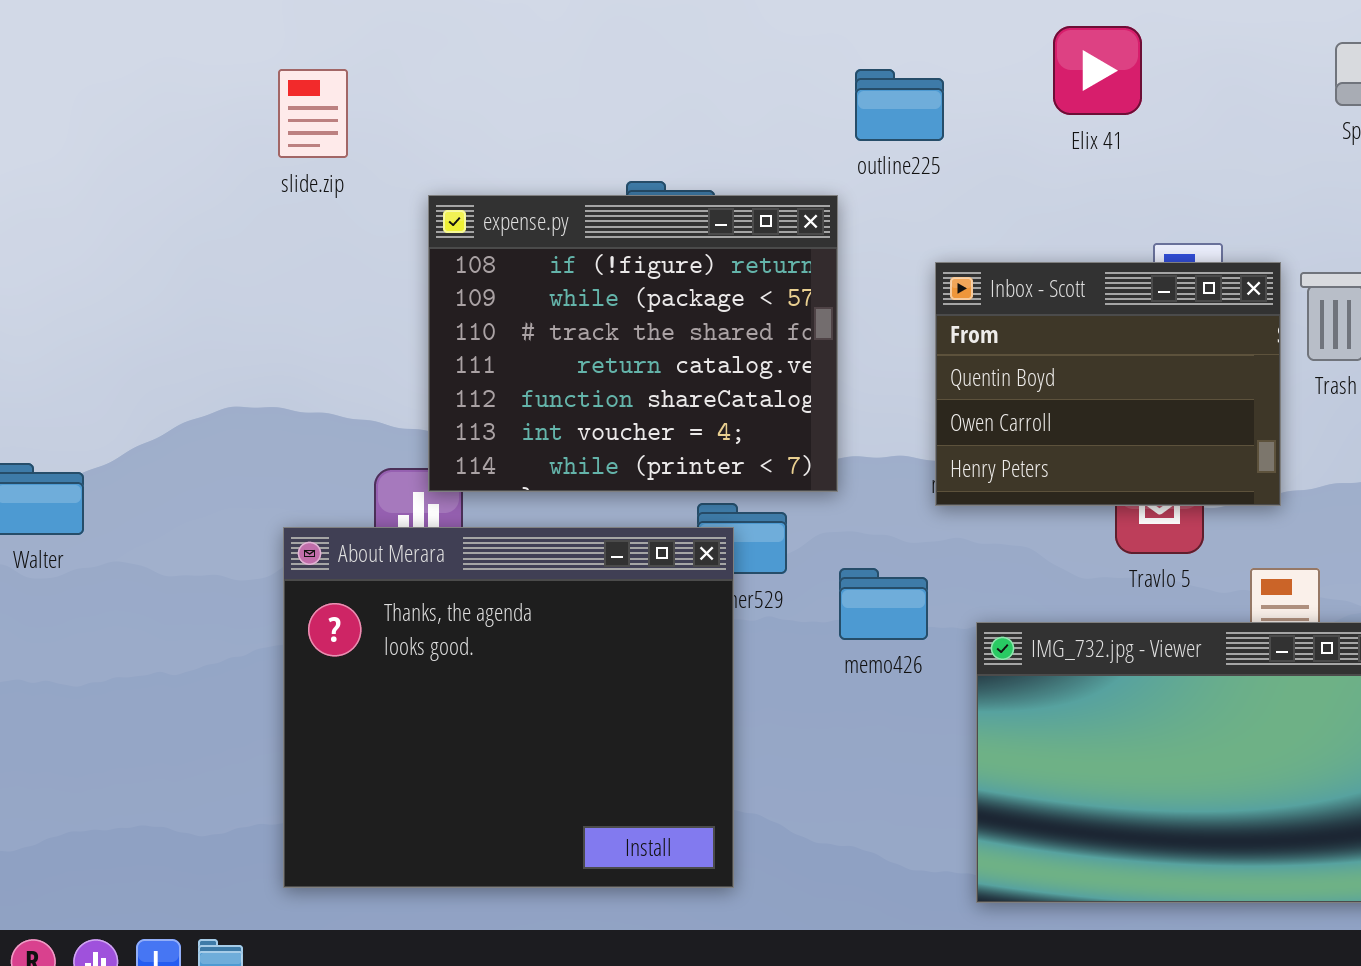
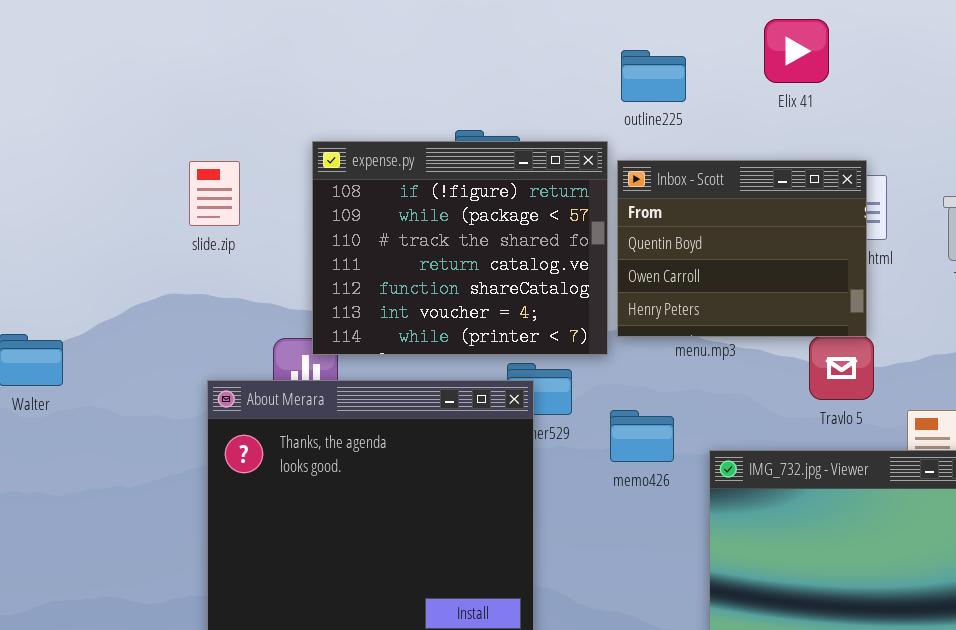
slide.zip: [278,69,348,158] -> [189,161,240,226], moved
Inbox - Scott: [935,262,1281,506] -> [617,160,867,337], moved

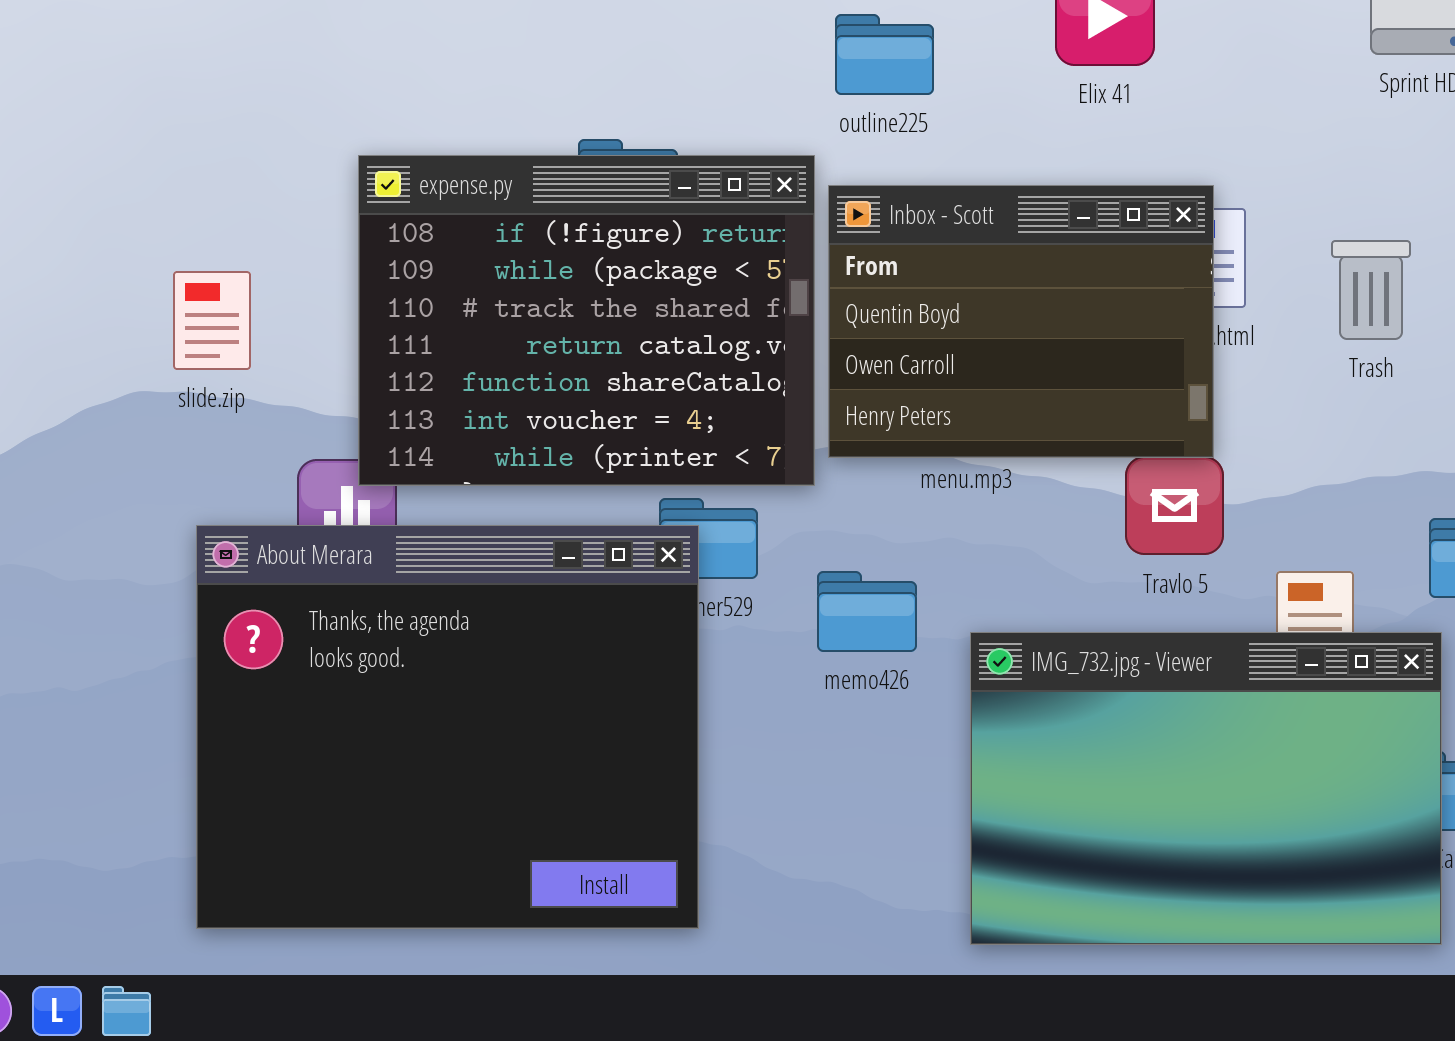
slide.zip: [189,161,240,226] -> [173,271,251,370], moved

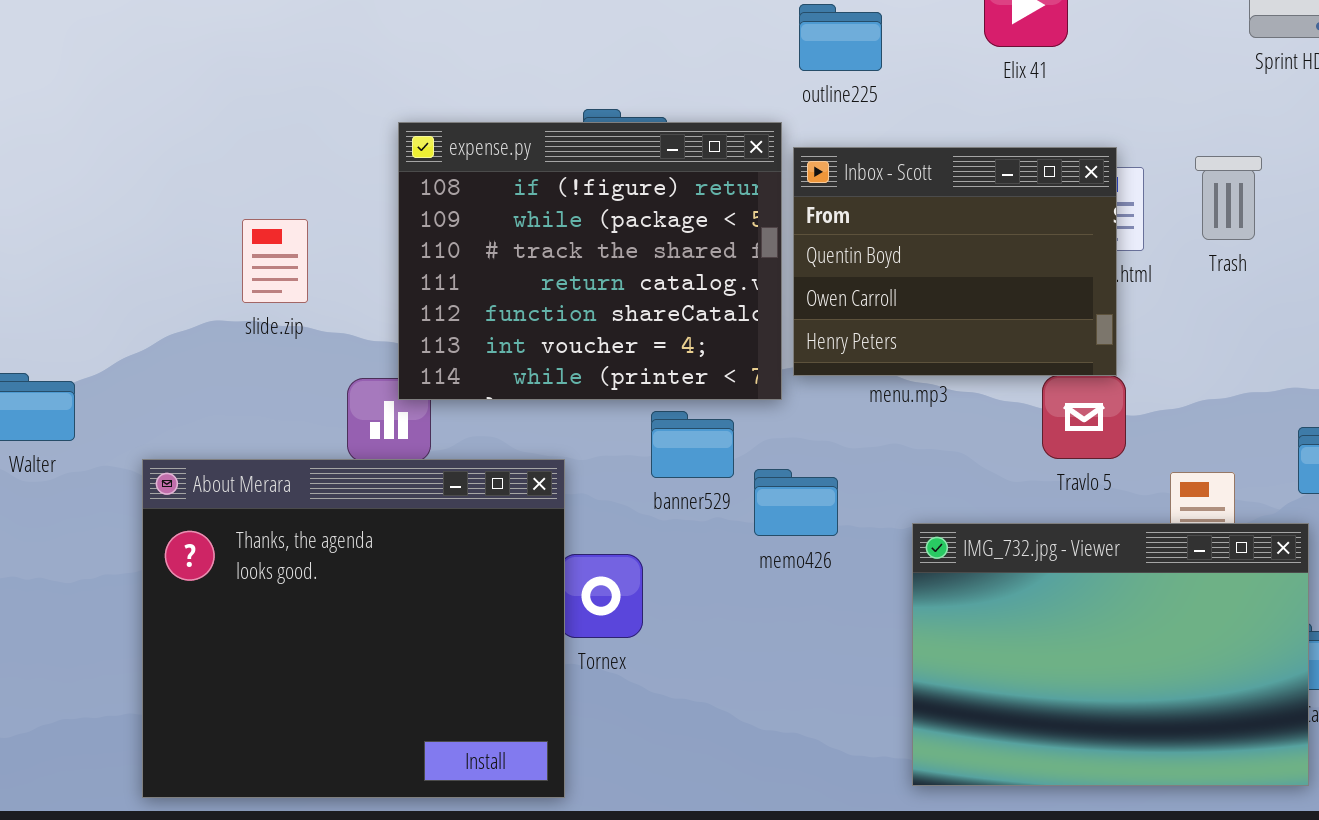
Trash: [1331,240,1411,340] -> [1195,156,1262,240], moved
About Merara: [196,525,699,929] -> [142,459,565,798], moved
memo426: [817,571,917,652] -> [754,469,838,536], moved

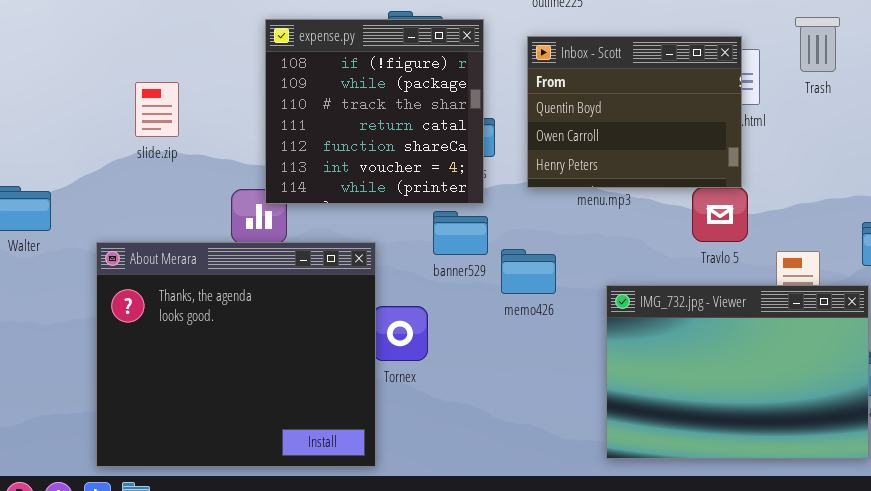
expense.py: [398,122,782,400] -> [265,19,484,204], resized
Trash: [1195,156,1262,240] -> [795,17,840,72], moved
slide.zip: [242,219,308,303] -> [135,82,179,137], moved

